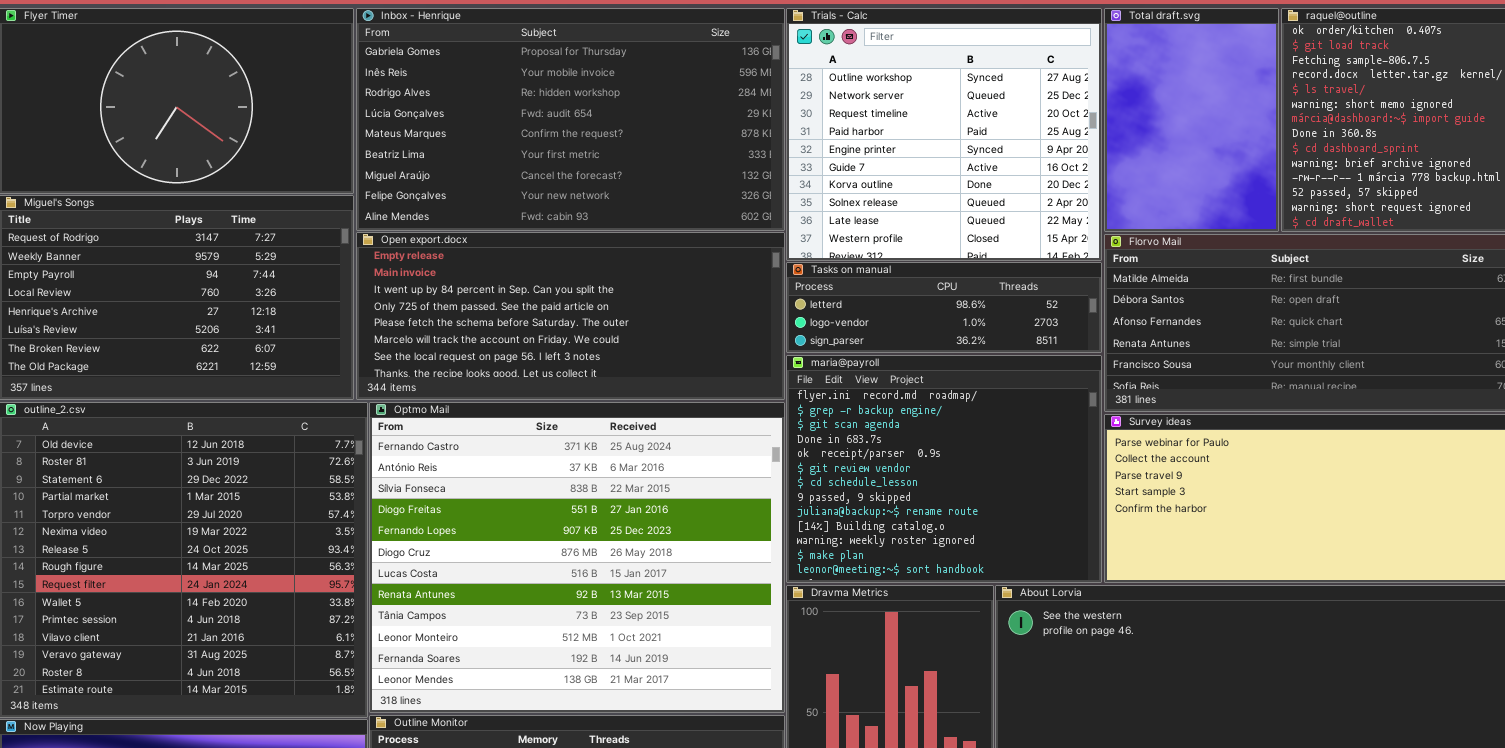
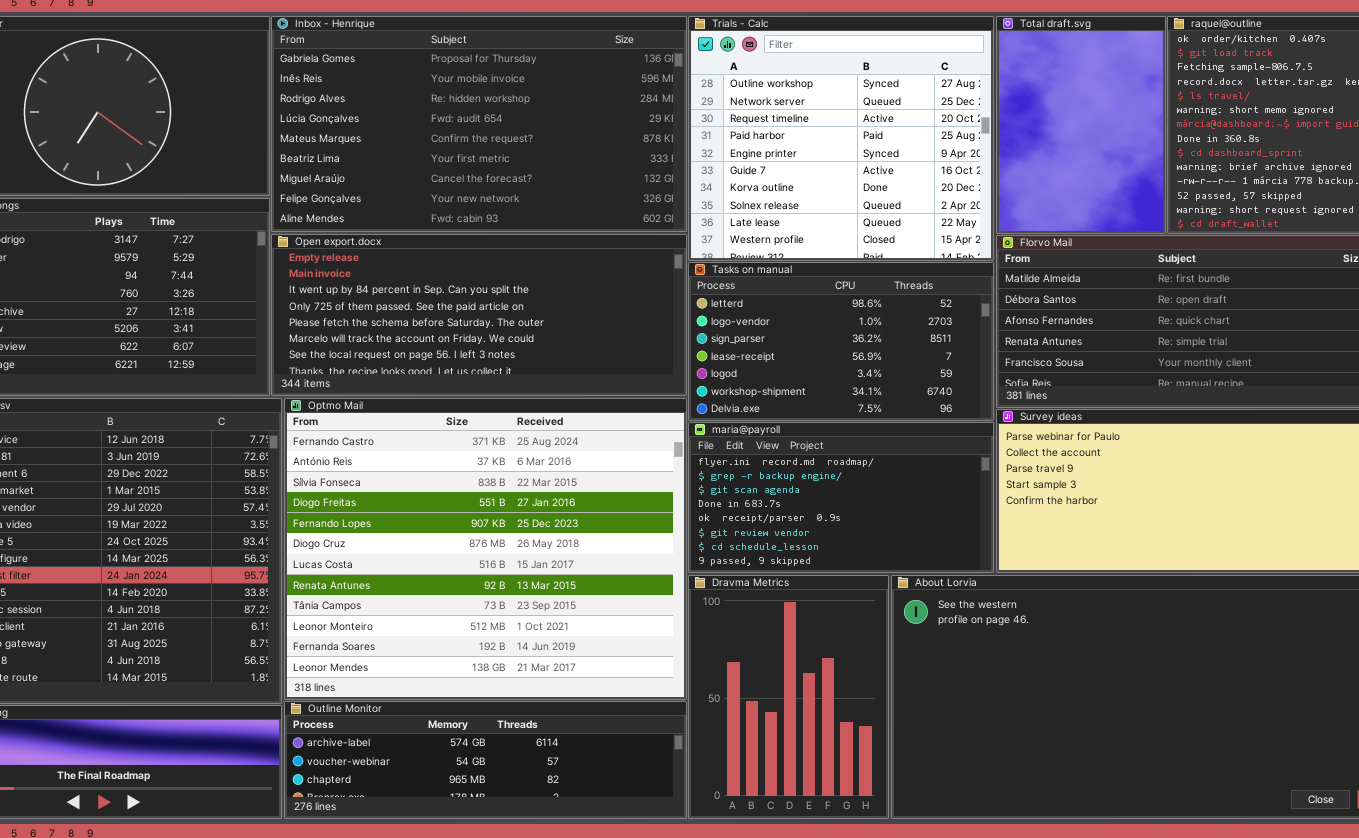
Tasks on manual: [786,262,1102,353] -> [688,262,994,421], resized
maria@payroll: [786,355,1102,583] -> [688,422,994,573], resized

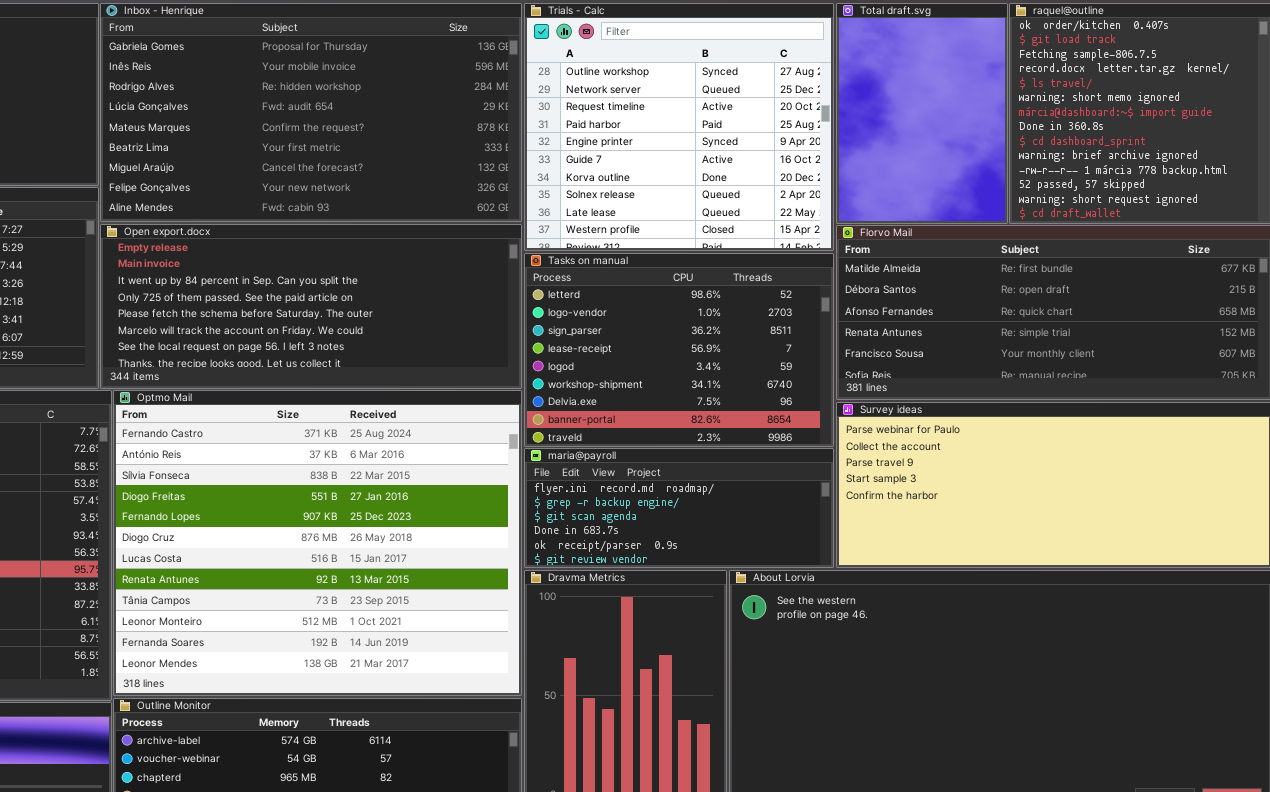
Tasks on manual: [688,262,994,421] -> [524,253,834,447], resized
maria@payroll: [688,422,994,573] -> [524,448,834,568], resized

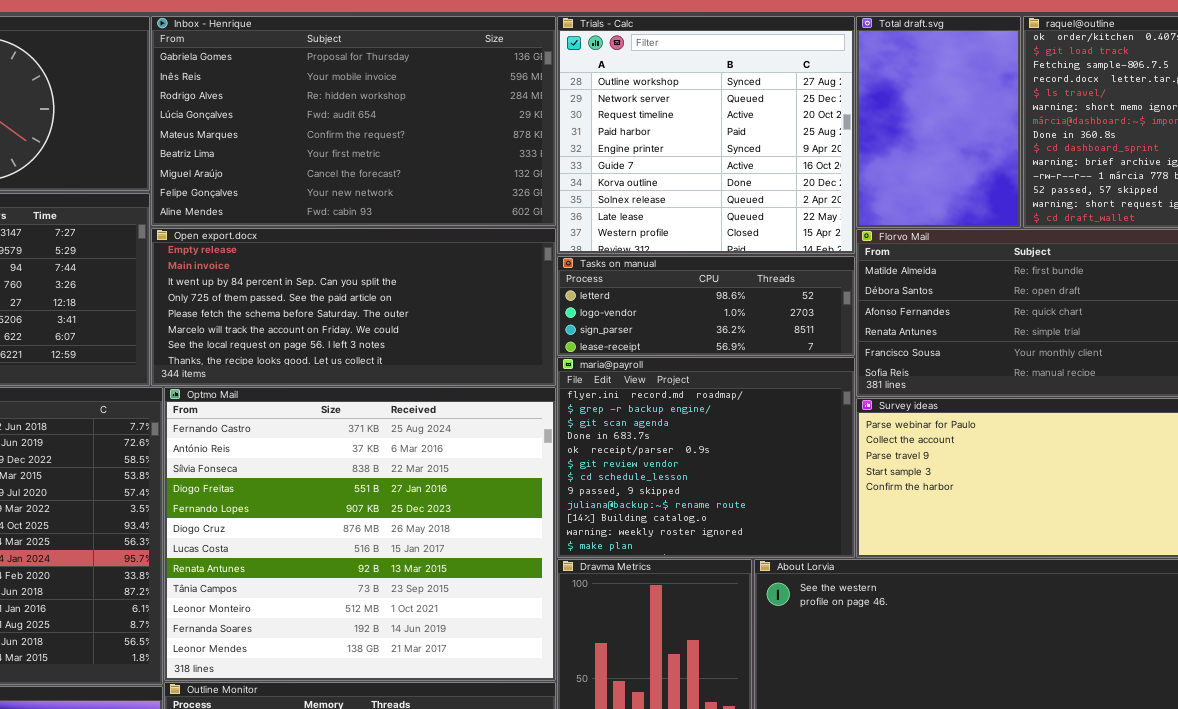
Tasks on manual: [524,253,834,447] -> [557,256,855,356], resized
maria@payroll: [524,448,834,568] -> [557,357,855,558], resized

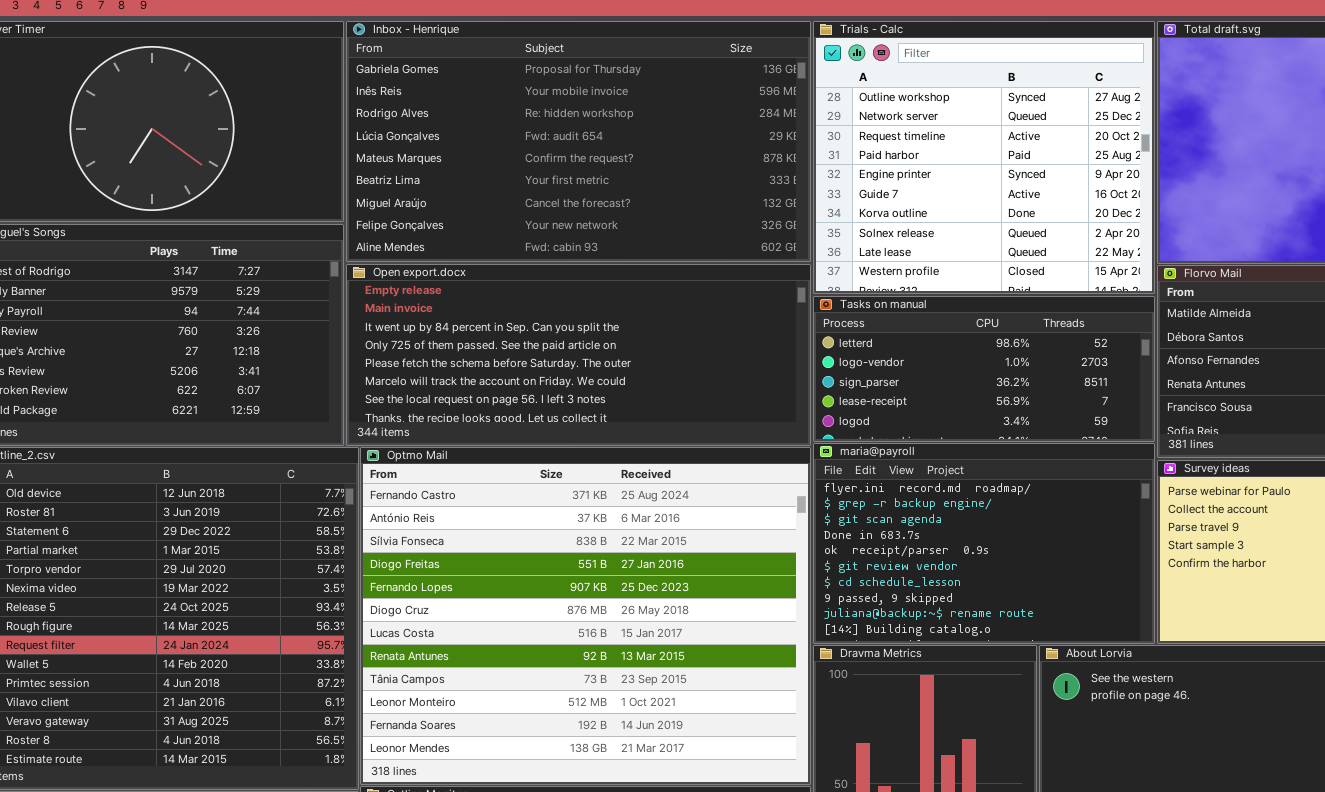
Tasks on manual: [557,256,855,356] -> [813,296,1155,442], resized
maria@payroll: [557,357,855,558] -> [813,443,1155,644], resized

